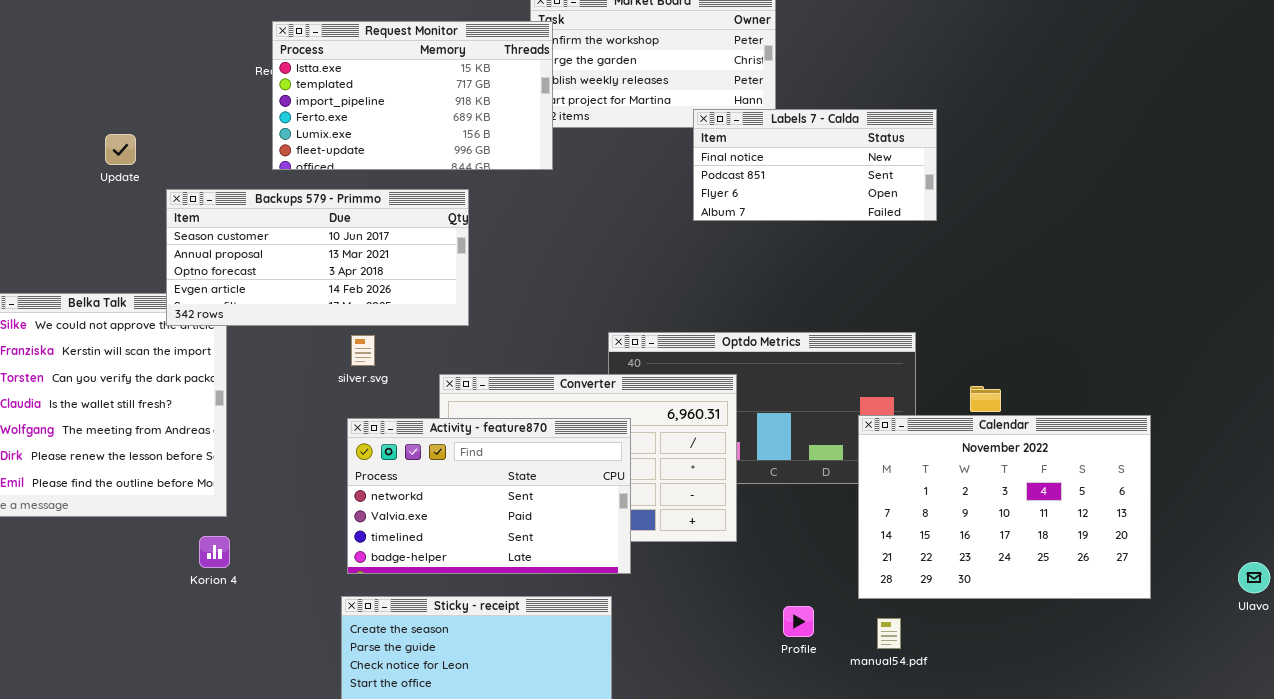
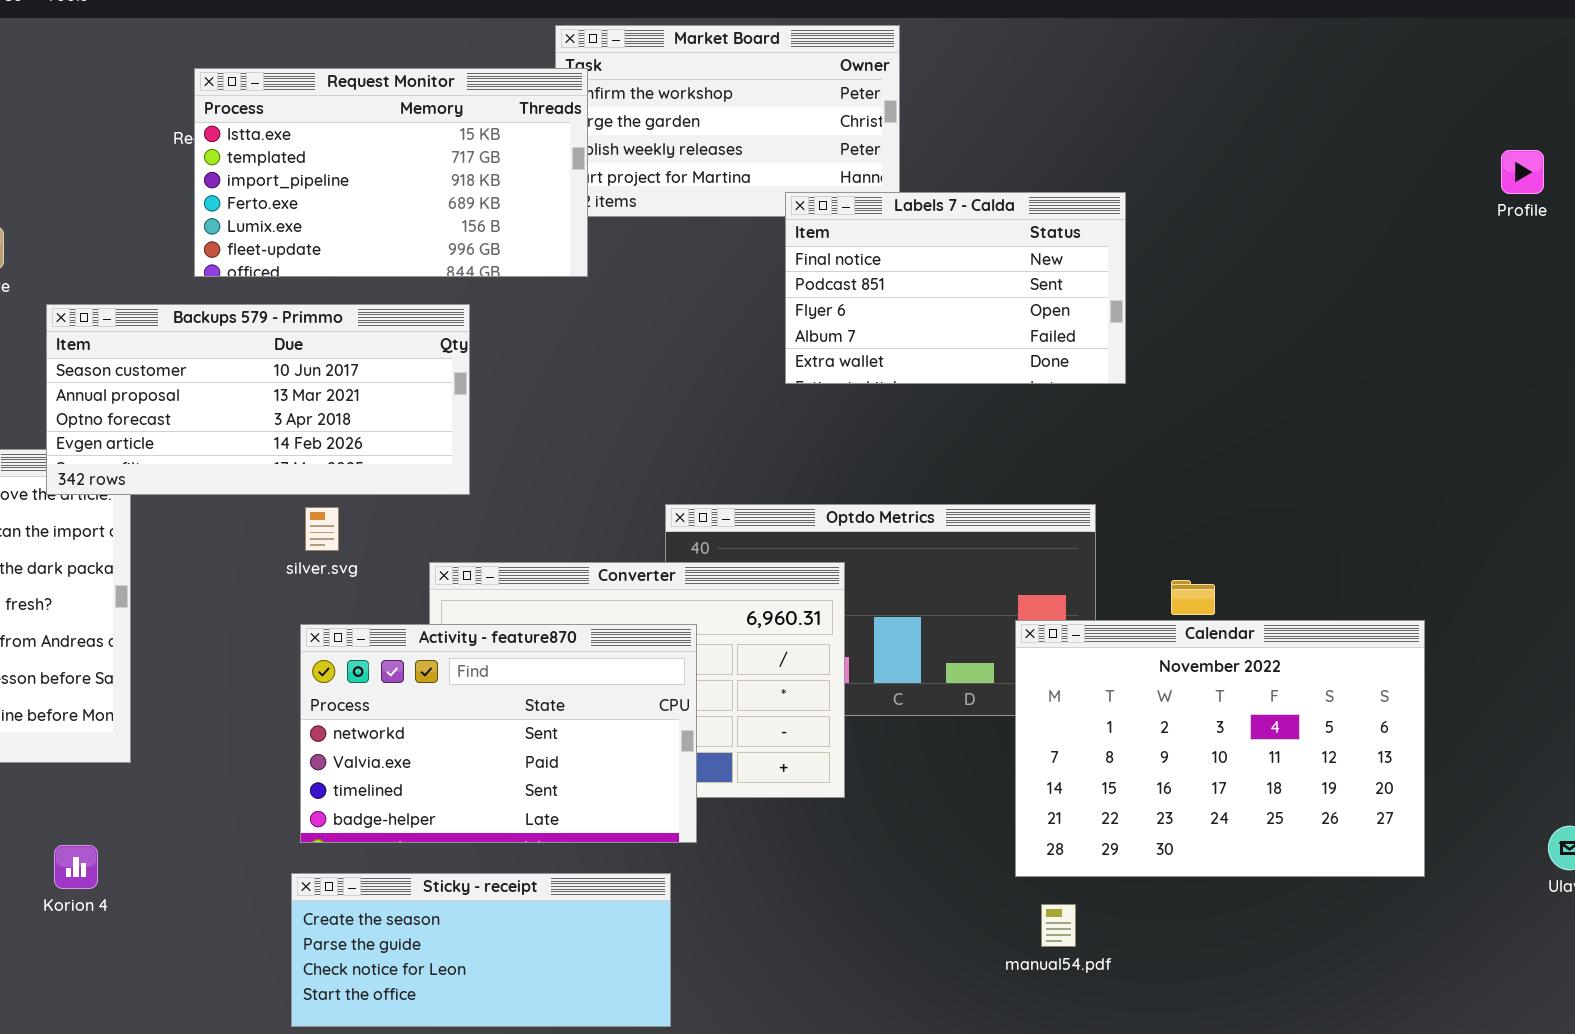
Labels 7 - Calda: [693,109,937,221] -> [785,192,1126,384], resized
Korion 4: [199,536,230,568] -> [54,845,98,889], moved
Profile: [783,606,814,637] -> [1501,150,1544,194], moved

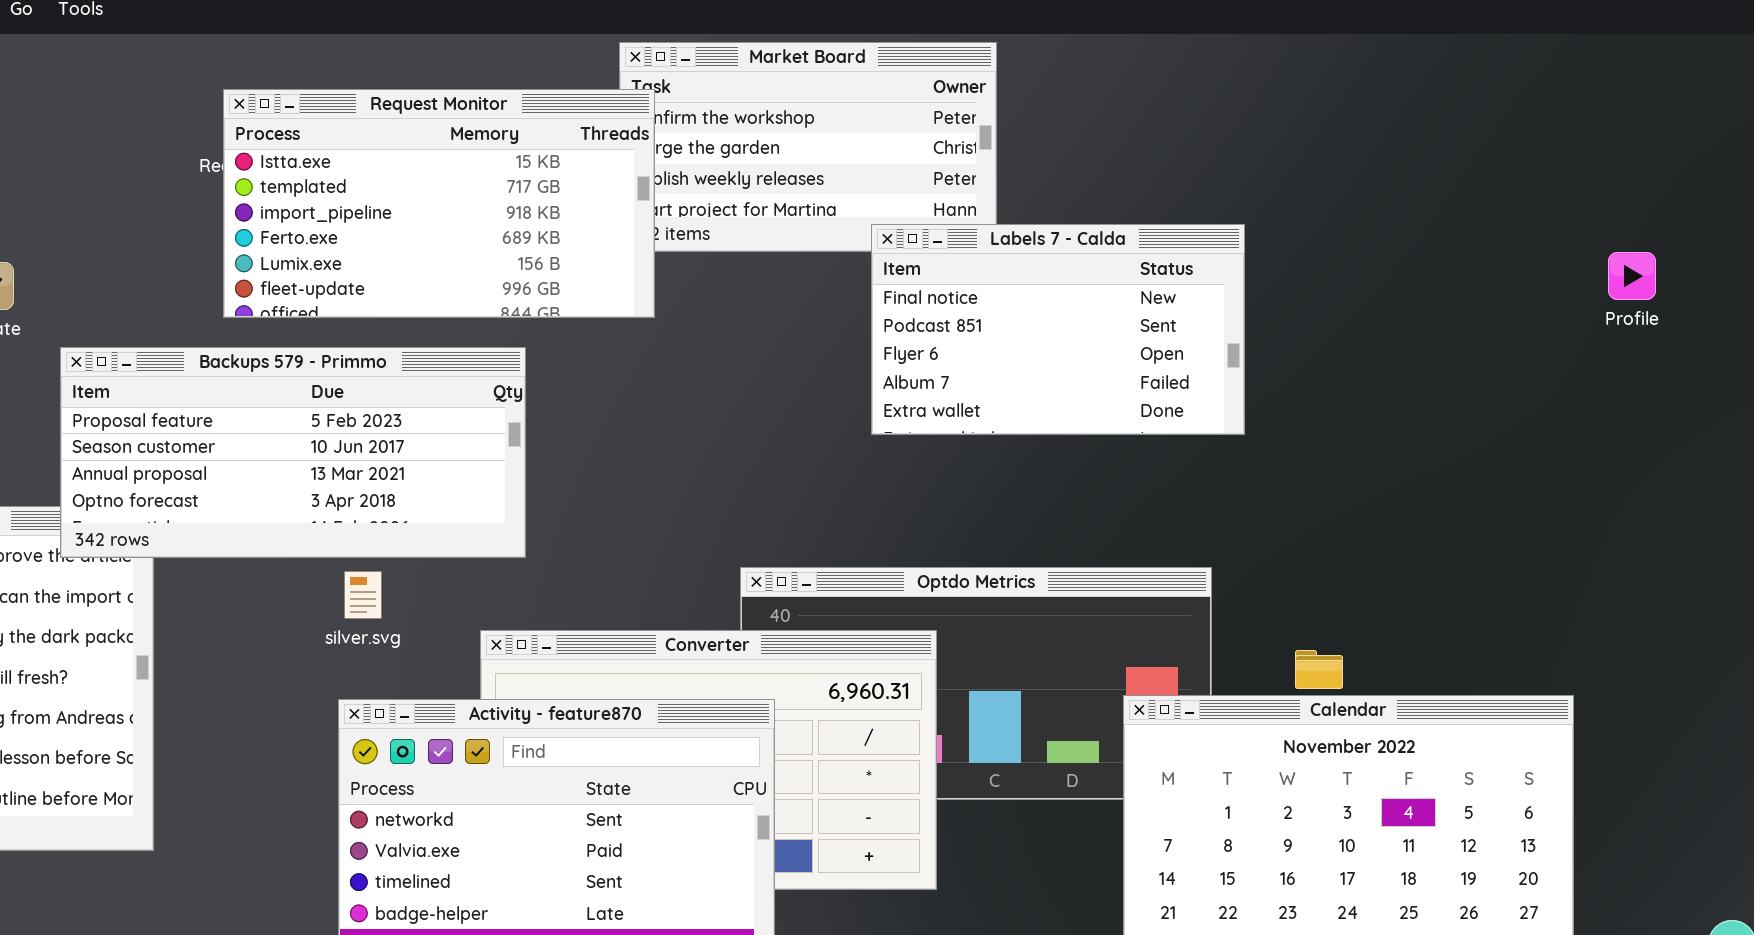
Profile: [1501,150,1544,194] -> [1608,252,1656,300], moved
Backups 579 - Primmo: [46,304,470,495] -> [60,347,526,558], scrolled up 1 row

